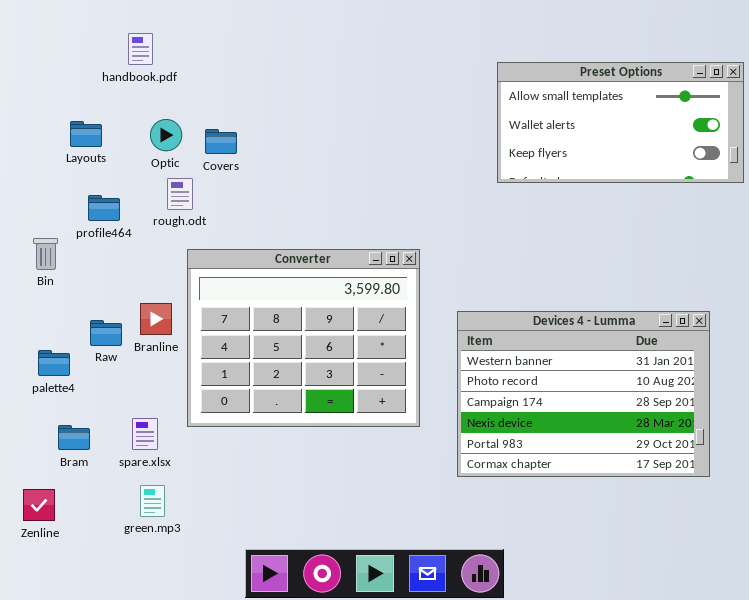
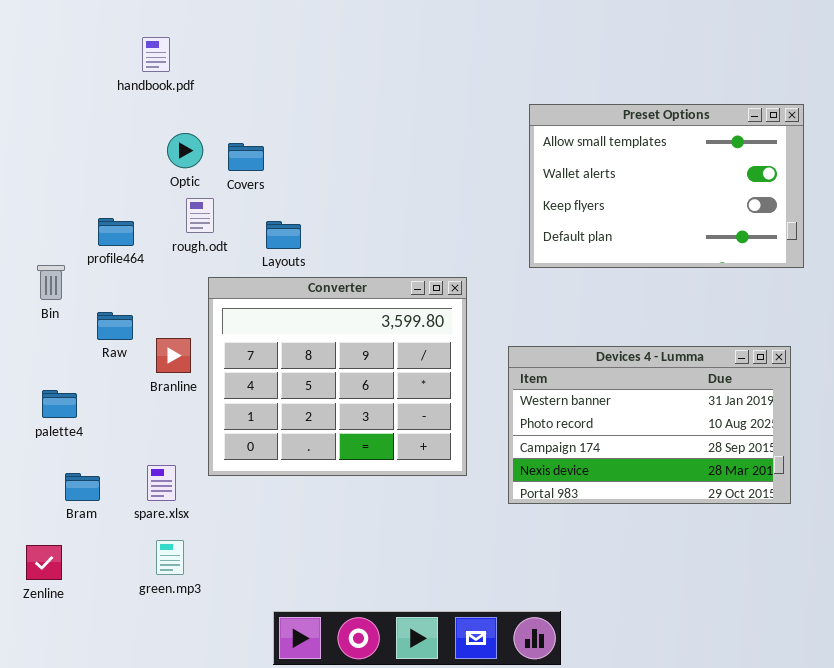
Preset Options: [497,62,744,183] -> [529,104,804,268], moved, resized
Layouts: [70,121,102,147] -> [266,221,301,249], moved
Devices 4 - Lumma: [457,311,710,477] -> [508,346,791,504], resized
Raw: [90,320,122,346] -> [97,312,133,340], moved

